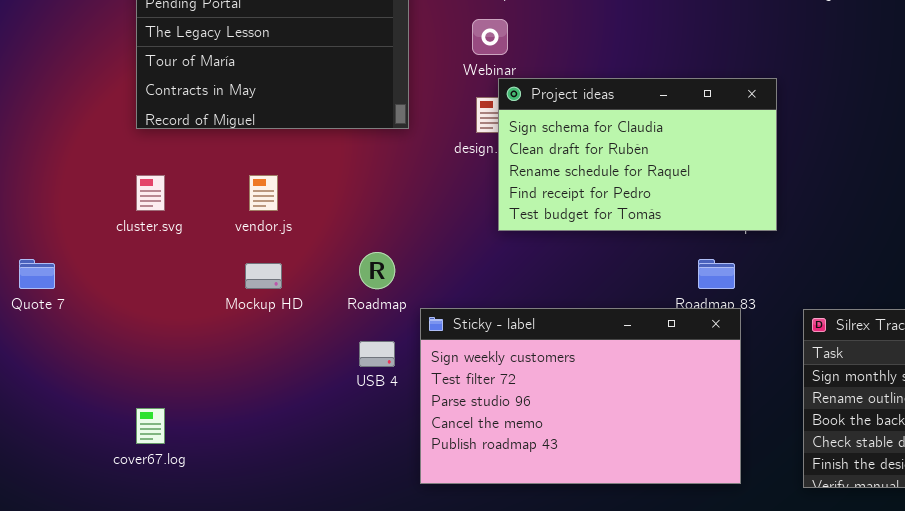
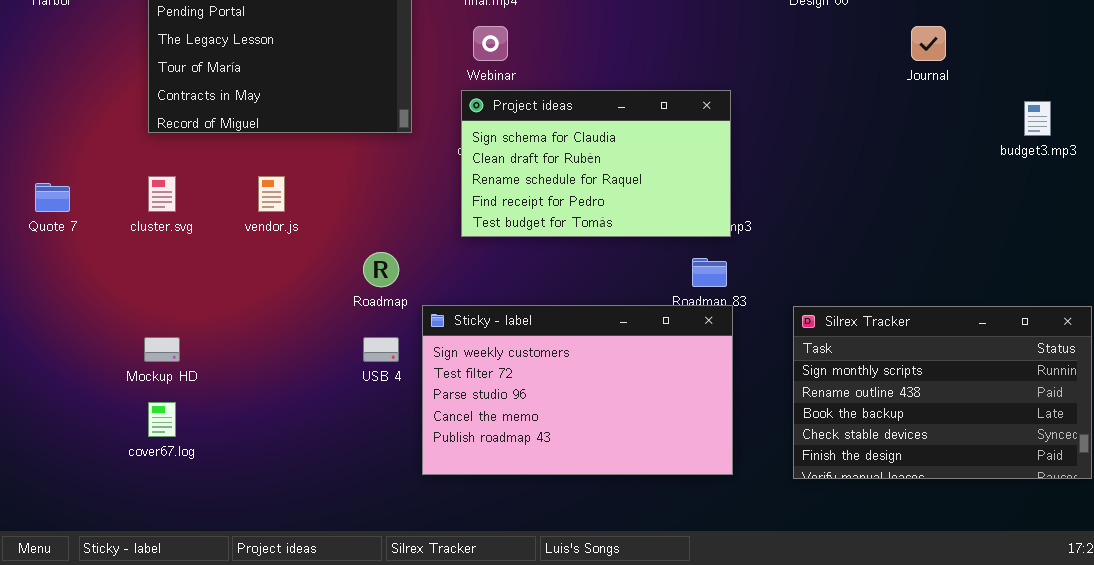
Project ideas: [498,78,777,231] -> [461,90,731,237], moved
Quote 7: [19,259,55,289] -> [35,183,70,212], moved
Mockup HD: [245,263,282,289] -> [144,337,180,362], moved

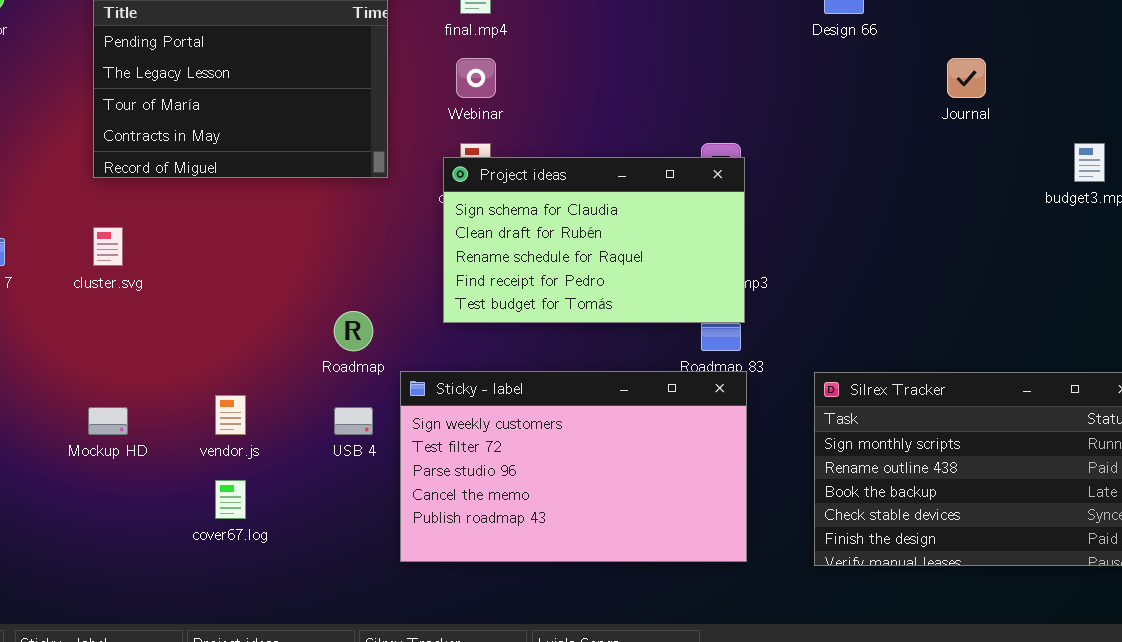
Project ideas: [461,90,731,237] -> [443,157,745,323], moved
vendor.js: [258,176,285,212] -> [215,395,246,435], moved
cover67.log: [148,402,176,437] -> [215,480,246,519], moved

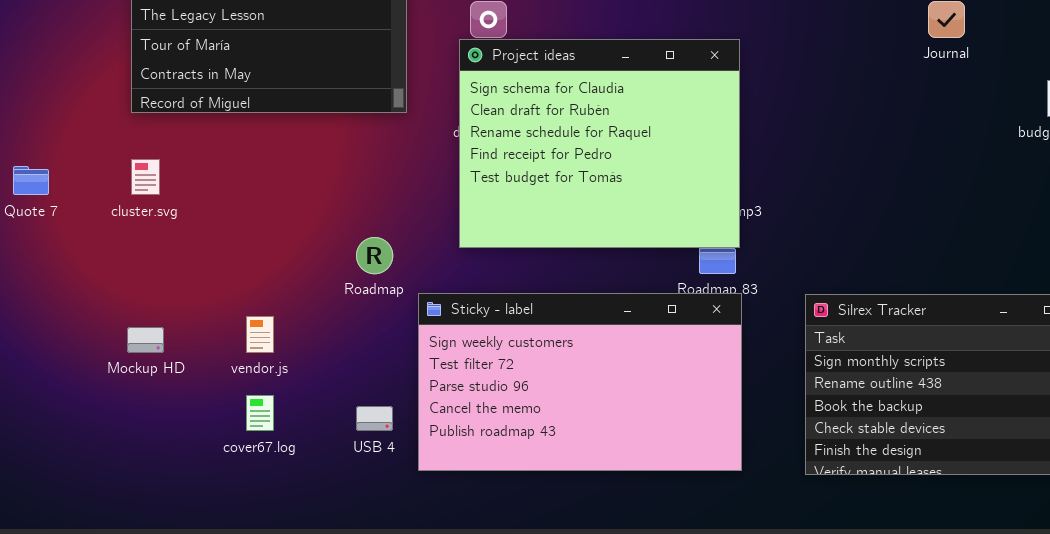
Project ideas: [443,157,745,323] -> [459,39,740,248], resized
USB 4: [334,407,373,435] -> [356,406,393,431], moved

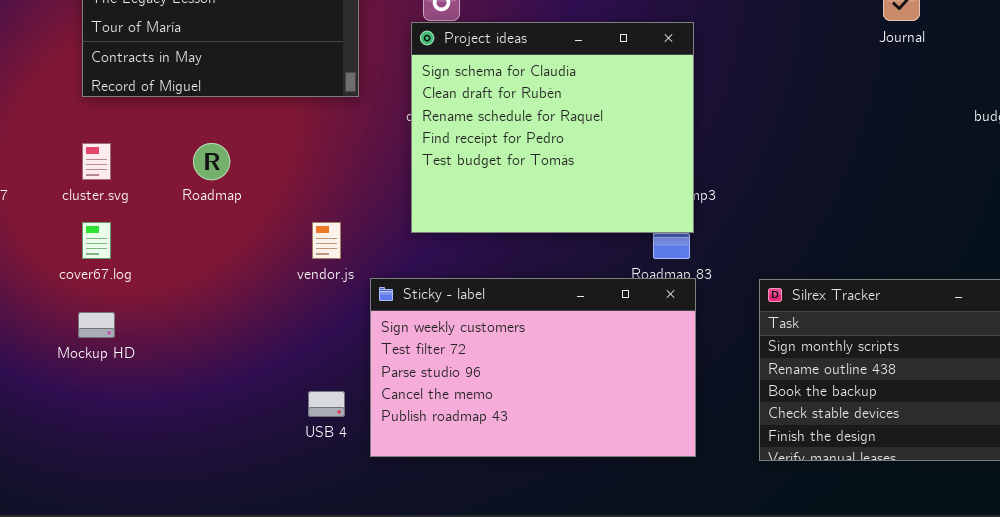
Roadmap: [356,237,393,274] -> [193,143,230,180], moved
vendor.js: [246,316,274,353] -> [312,222,341,259], moved
cover67.log: [246,395,274,431] -> [82,222,111,259], moved

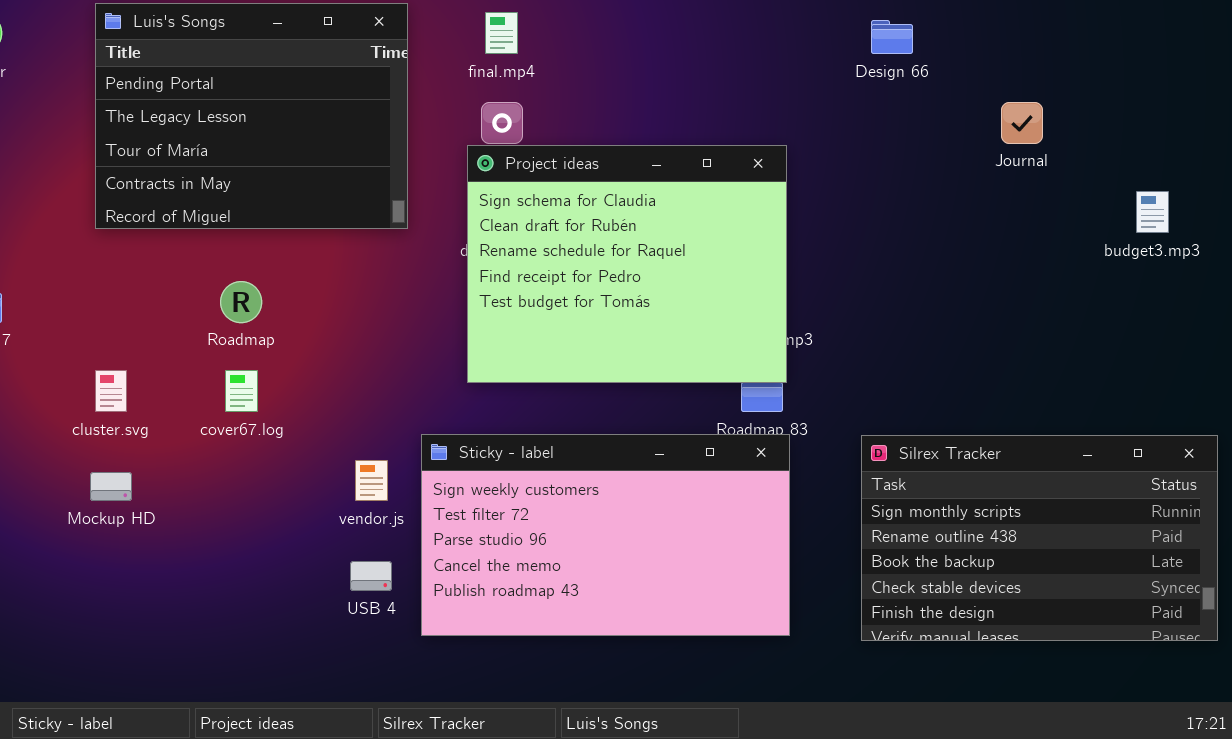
cluster.svg: [82,143,111,180] -> [95,370,127,412], moved
cover67.log: [82,222,111,259] -> [225,370,258,412], moved
vendor.js: [312,222,341,259] -> [355,460,388,501], moved

